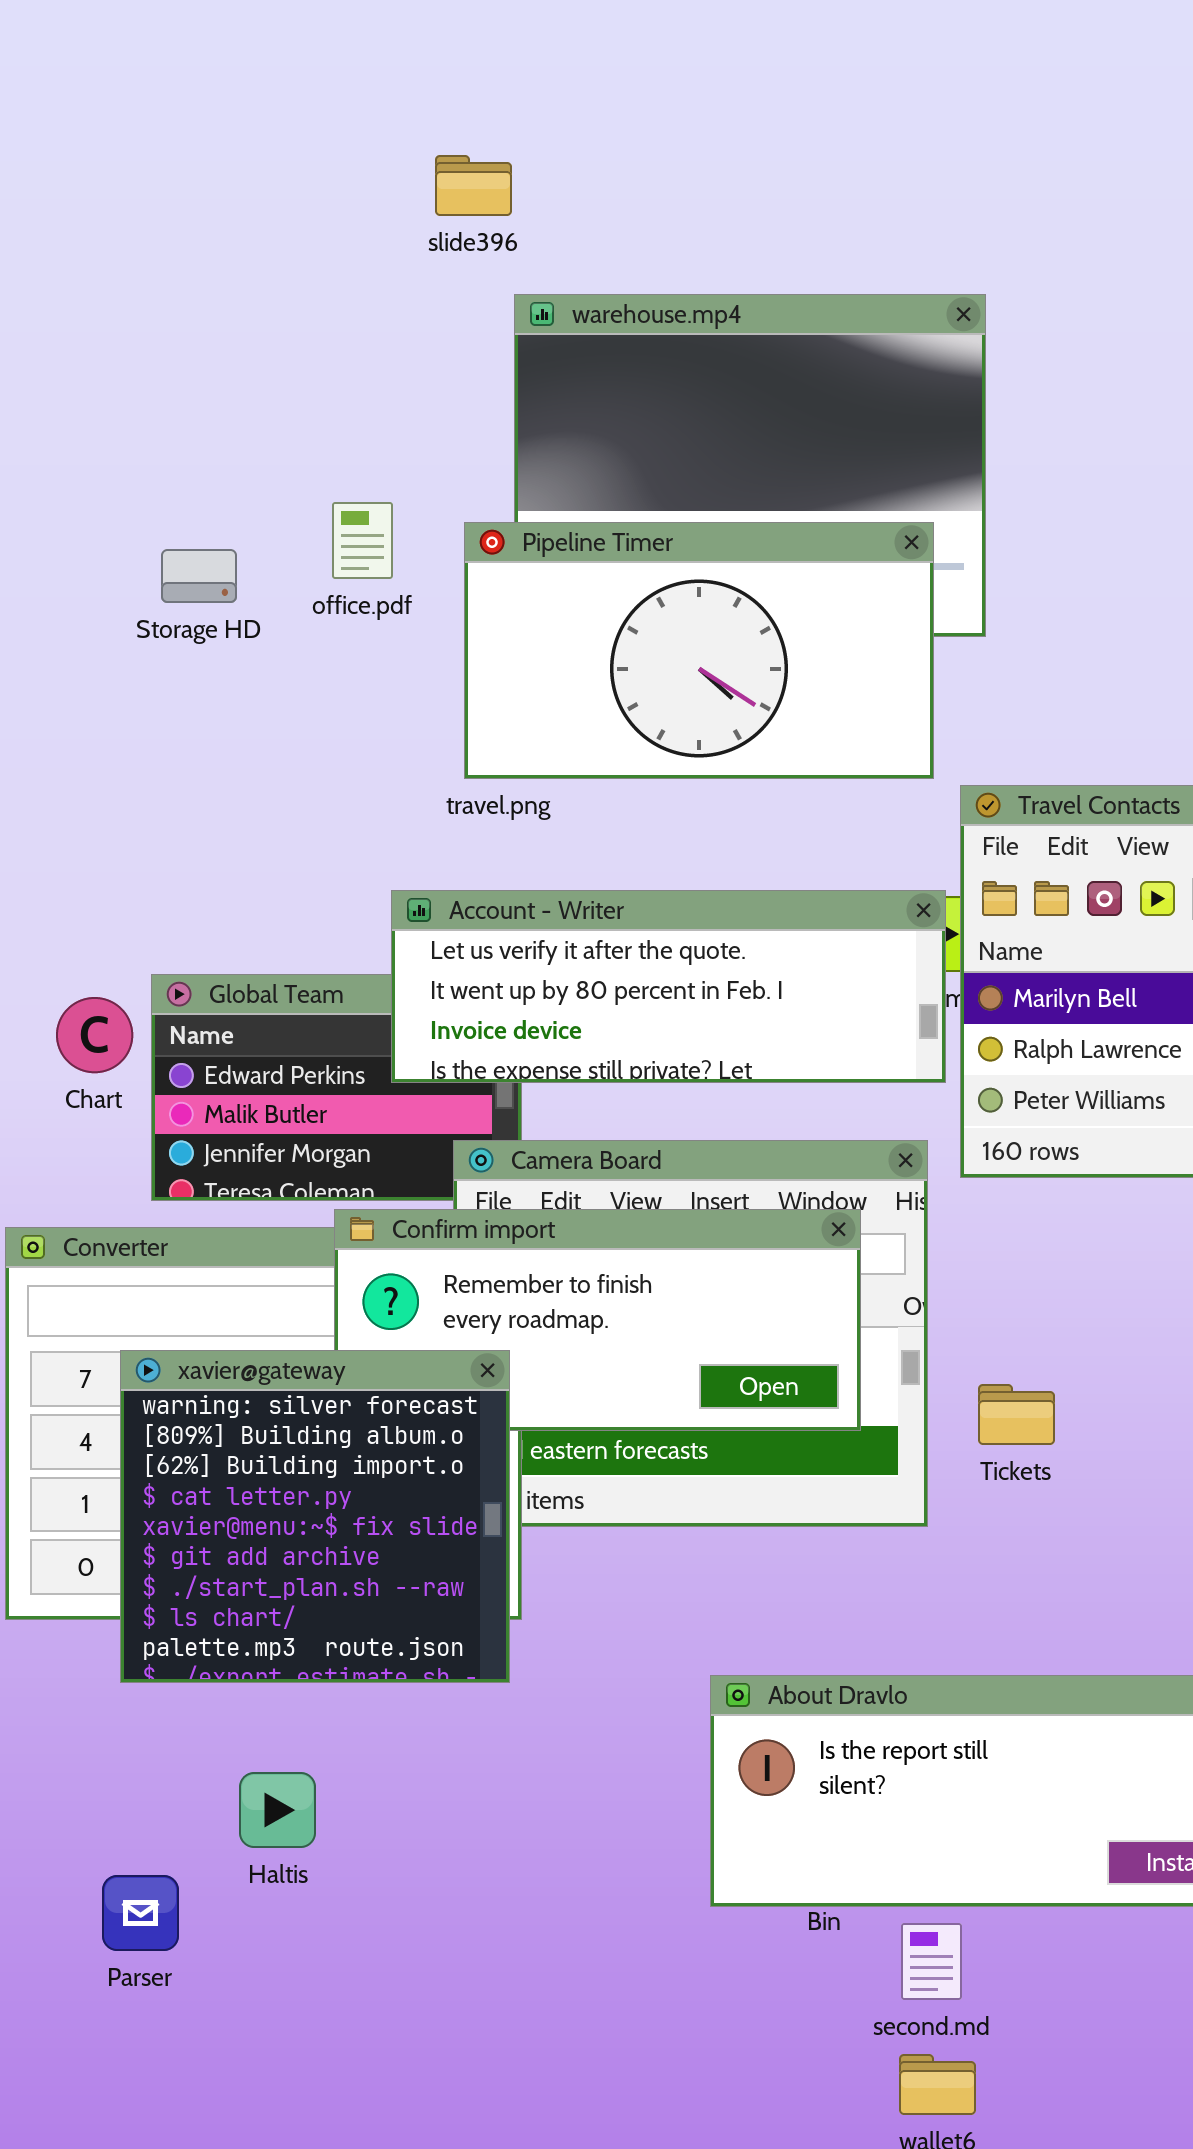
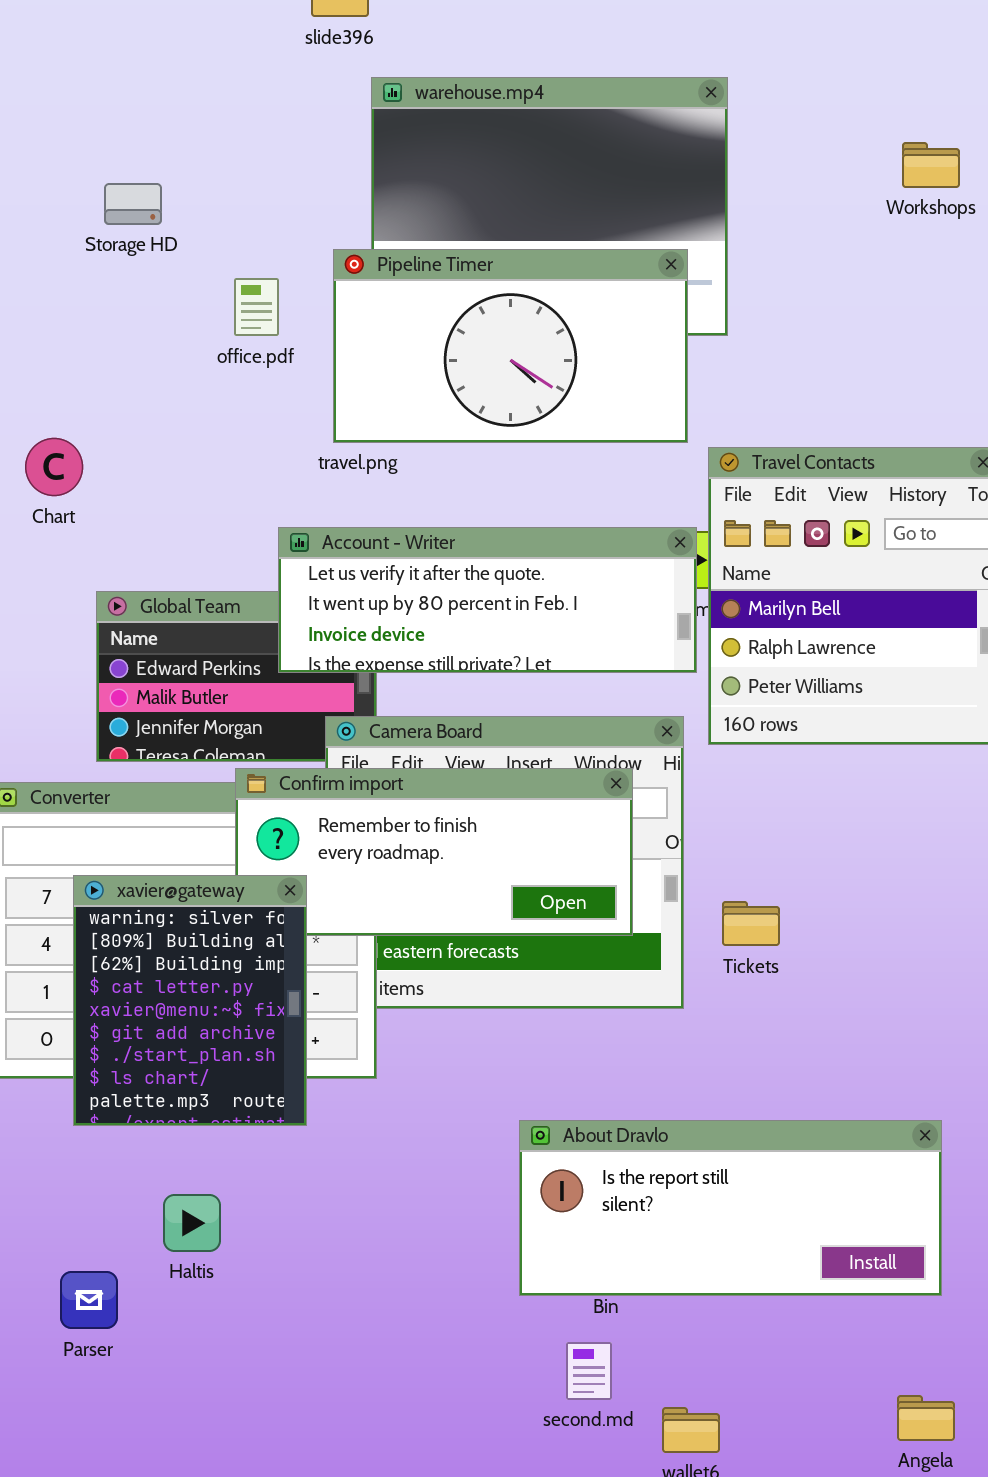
office.pdf: [332,502,393,579] -> [234,278,279,336], moved
Storage HD: [161,549,237,603] -> [104,183,162,225], moved
Chart: [56,997,133,1073] -> [25,438,83,496], moved
xavier@gateway: [120,1350,510,1683] -> [73,875,307,1126], resized
second.md: [901,1923,962,2000] -> [566,1342,612,1400], moved

